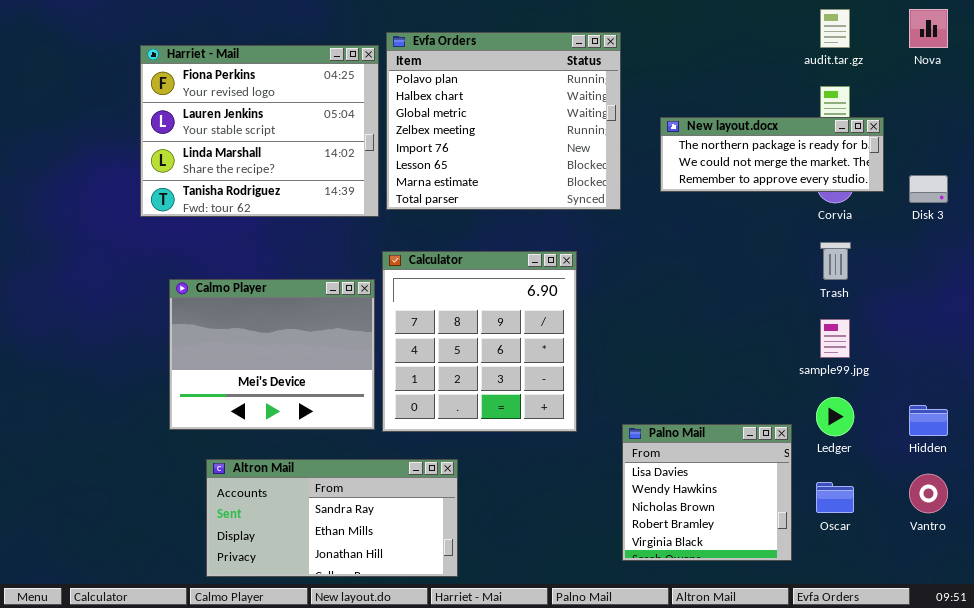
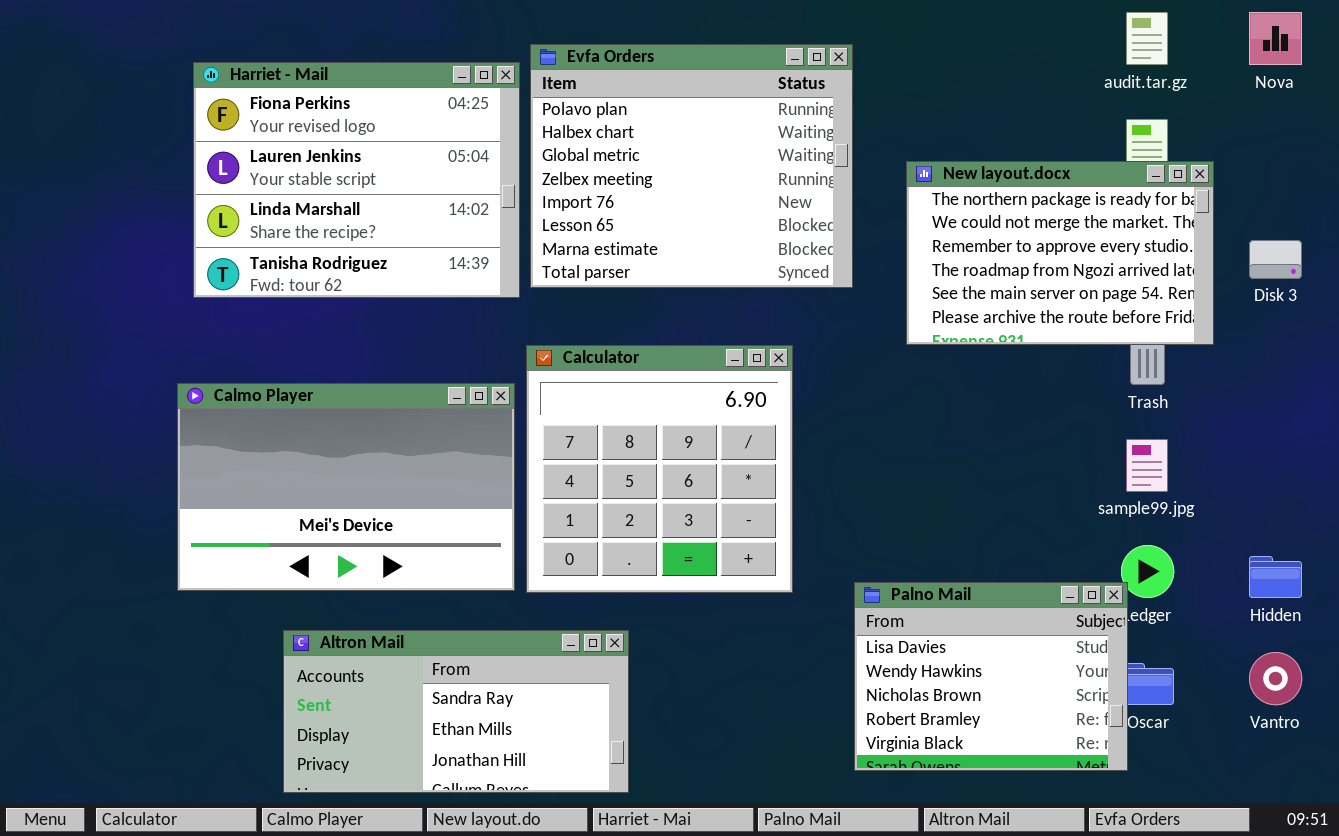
New layout.docx: [660,117,884,192] -> [906,161,1214,345], resized
Calmo Player: [169,279,375,430] -> [177,383,515,591], resized
Palno Mail: [622,424,792,561] -> [854,582,1128,771], resized

